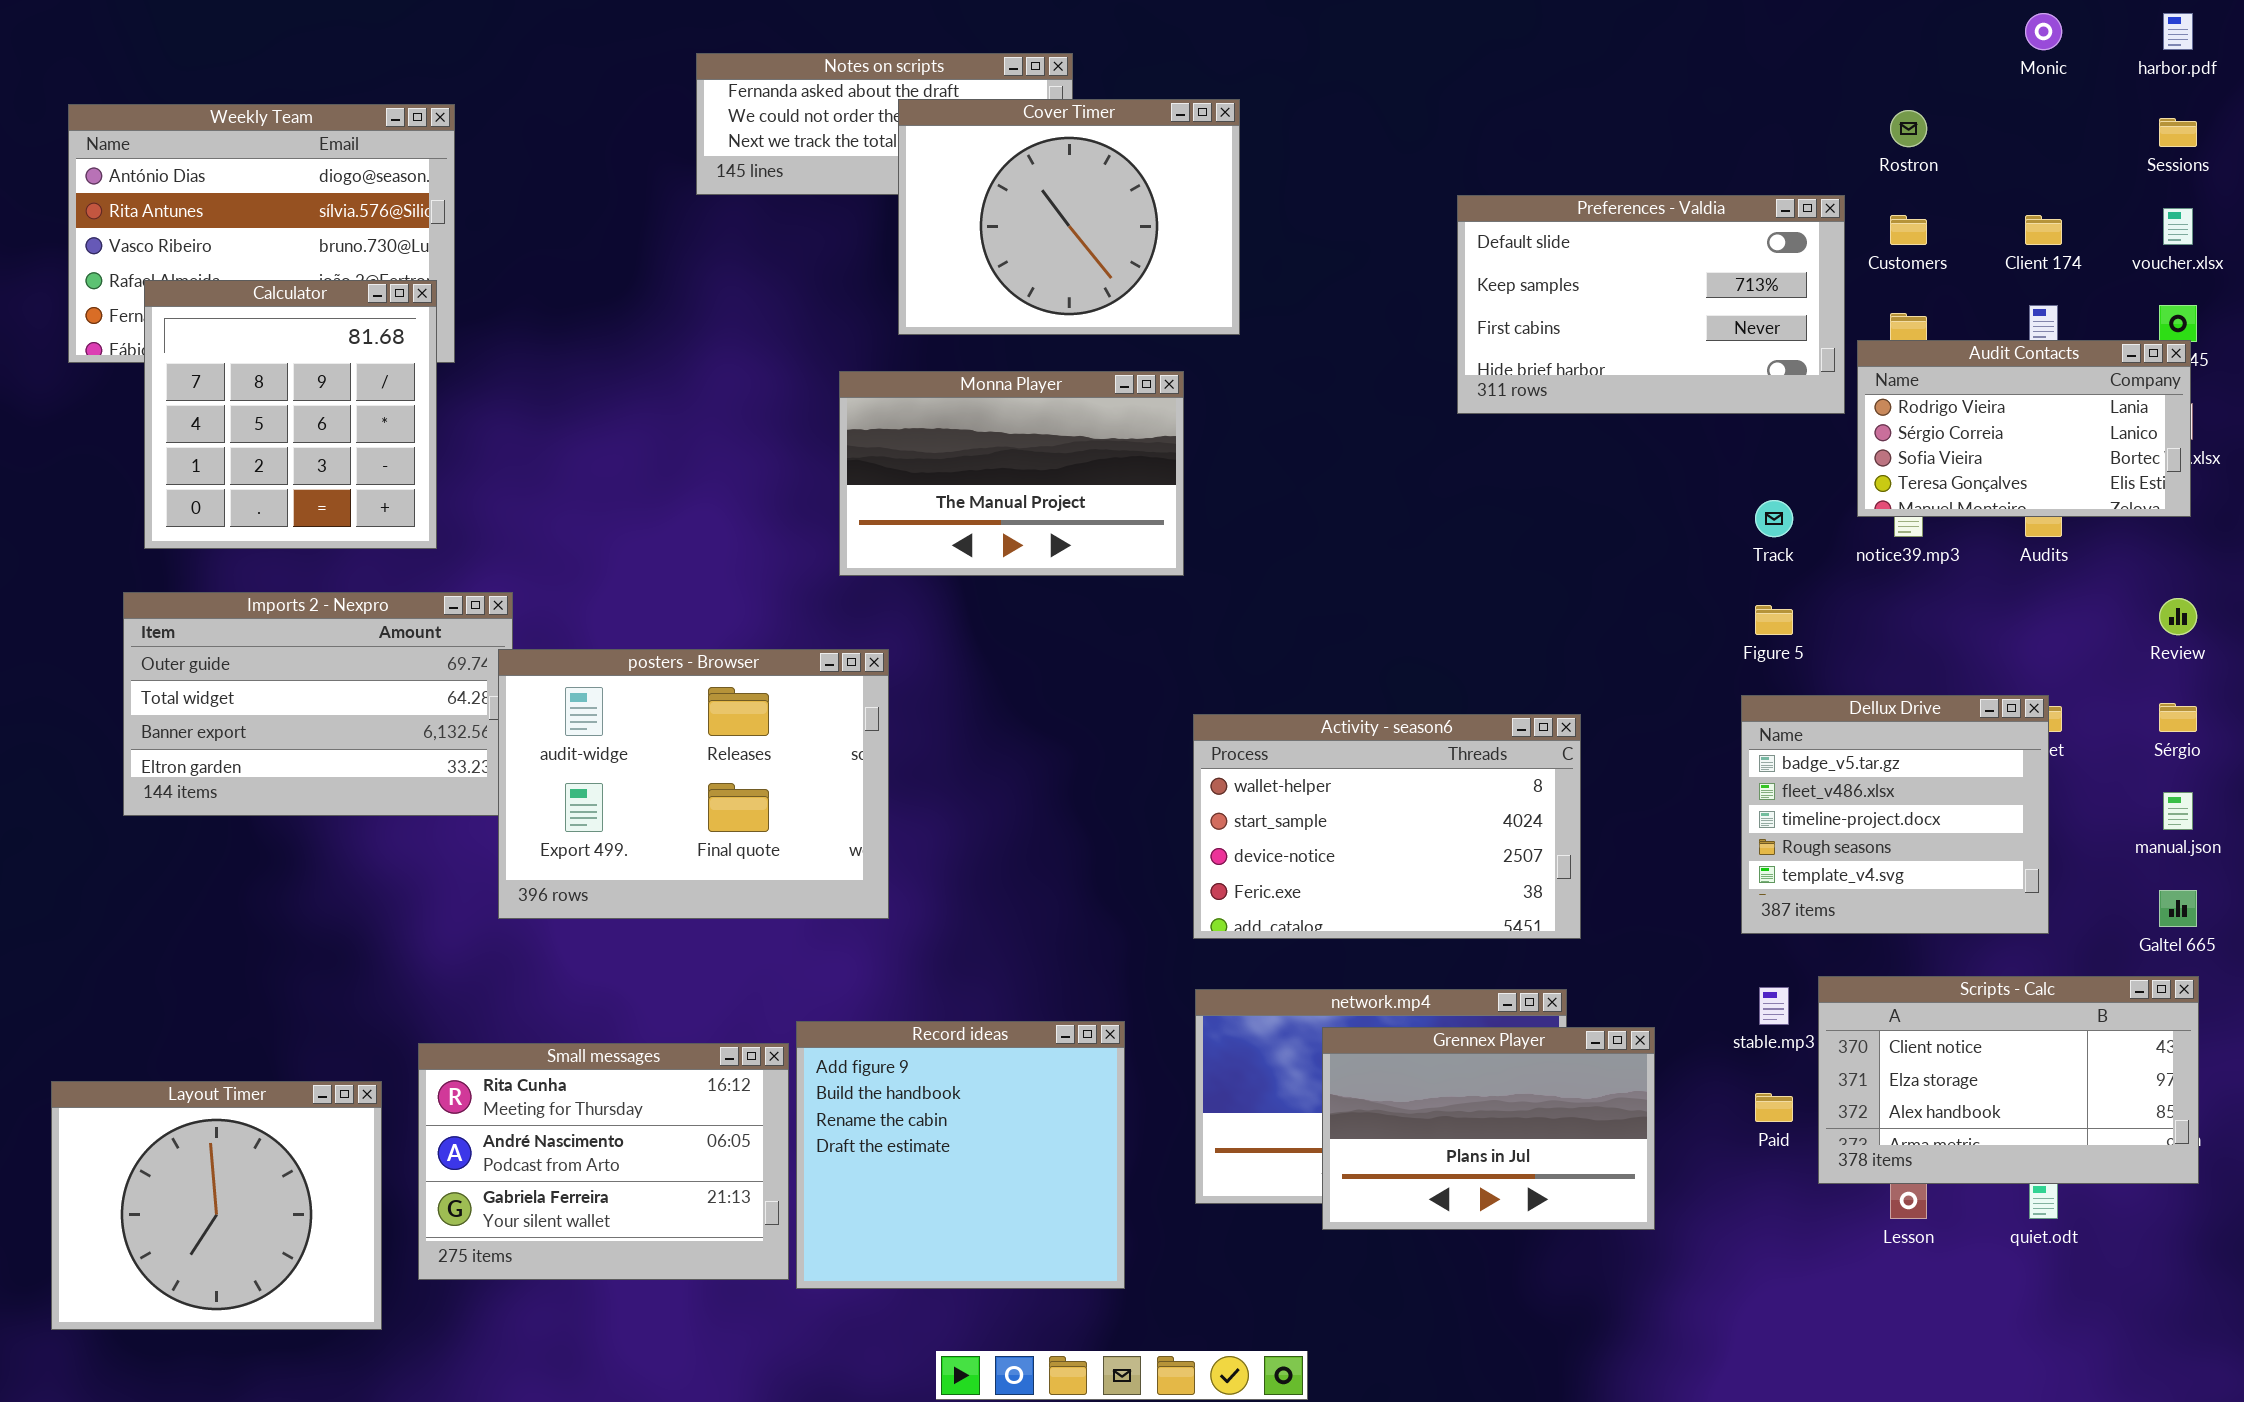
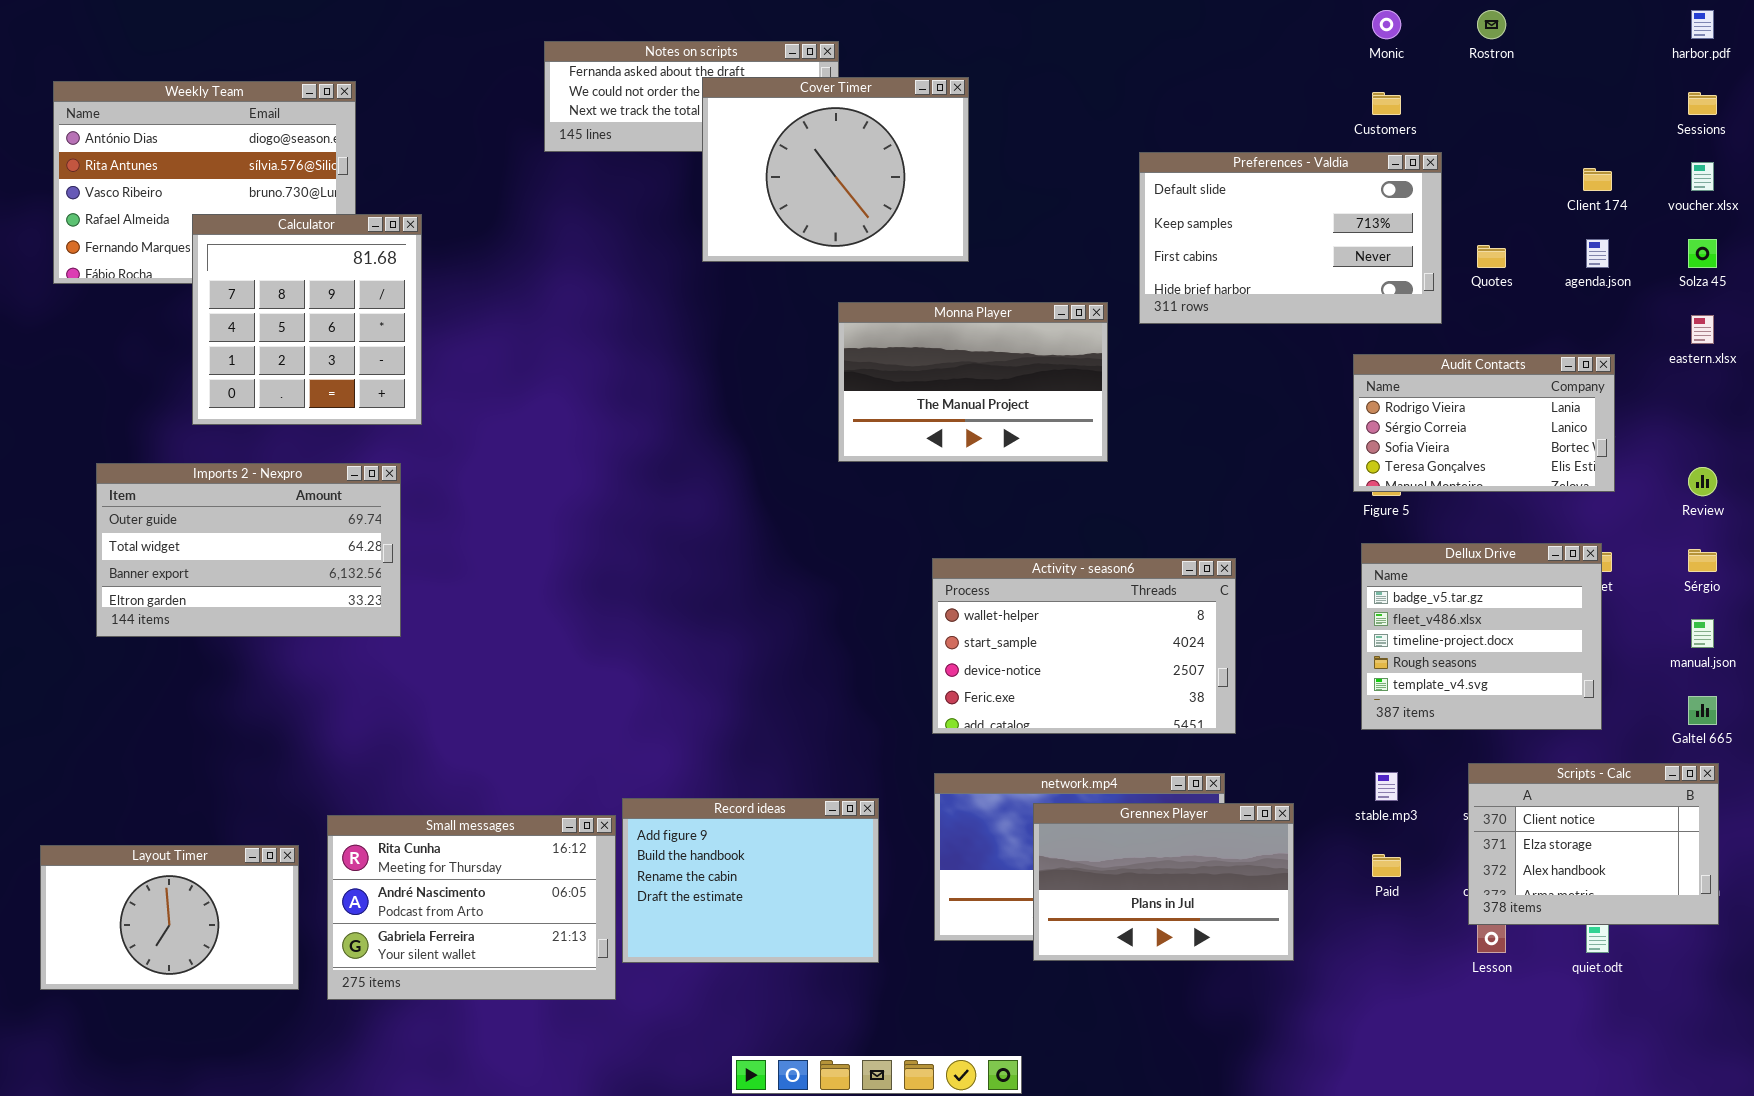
Monic: [2025,13,2062,50] -> [1372,10,1401,39], moved
Rostron: [1890,110,1927,147] -> [1477,10,1506,39], moved
Customers: [1890,215,1927,245] -> [1372,92,1401,115], moved
Calculator: [144,280,437,549] -> [192,214,422,425], moved
Audit Contacts: [1857,340,2191,517] -> [1353,354,1615,492], moved
Monna Player: [839,371,1184,576] -> [838,302,1108,462], moved
posters - Browser: [498,649,889,919] -> none, closed
Scripts - Calc: [1818,976,2199,1184] -> [1468,763,1719,925], resized
Record ideas: [796,1021,1125,1289] -> [622,798,879,963], resized
Layout Timer: [51,1081,382,1330] -> [40,845,299,990], resized

